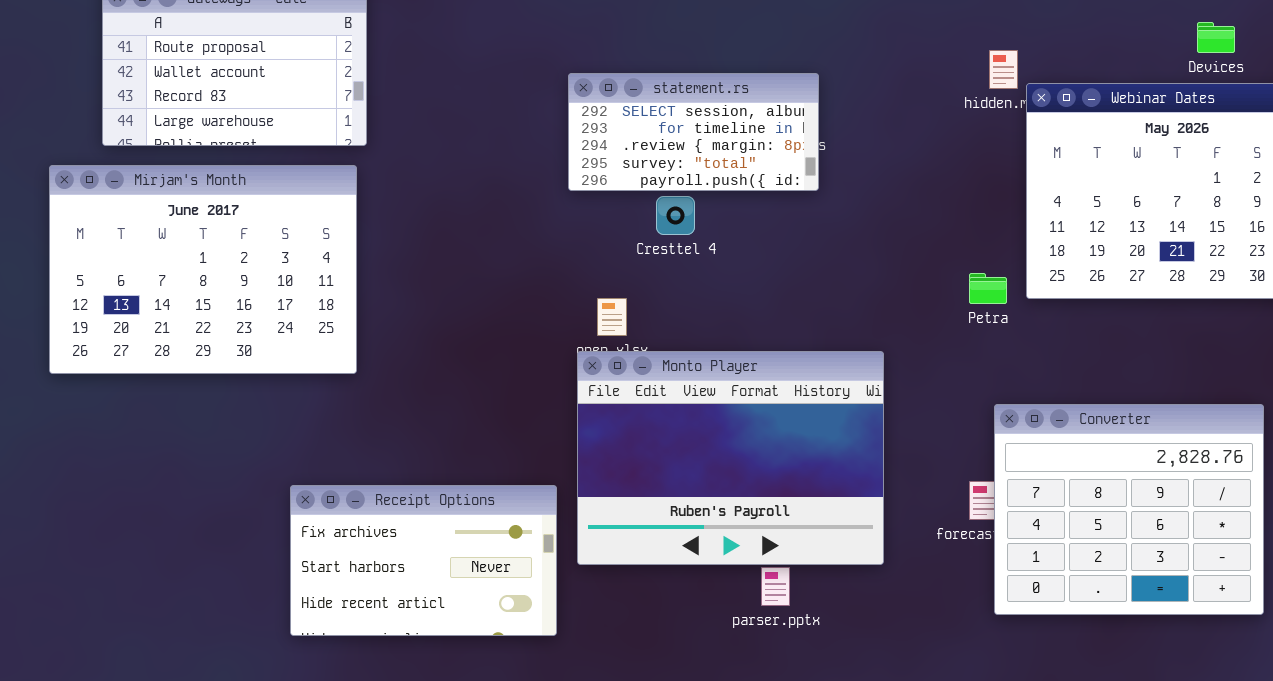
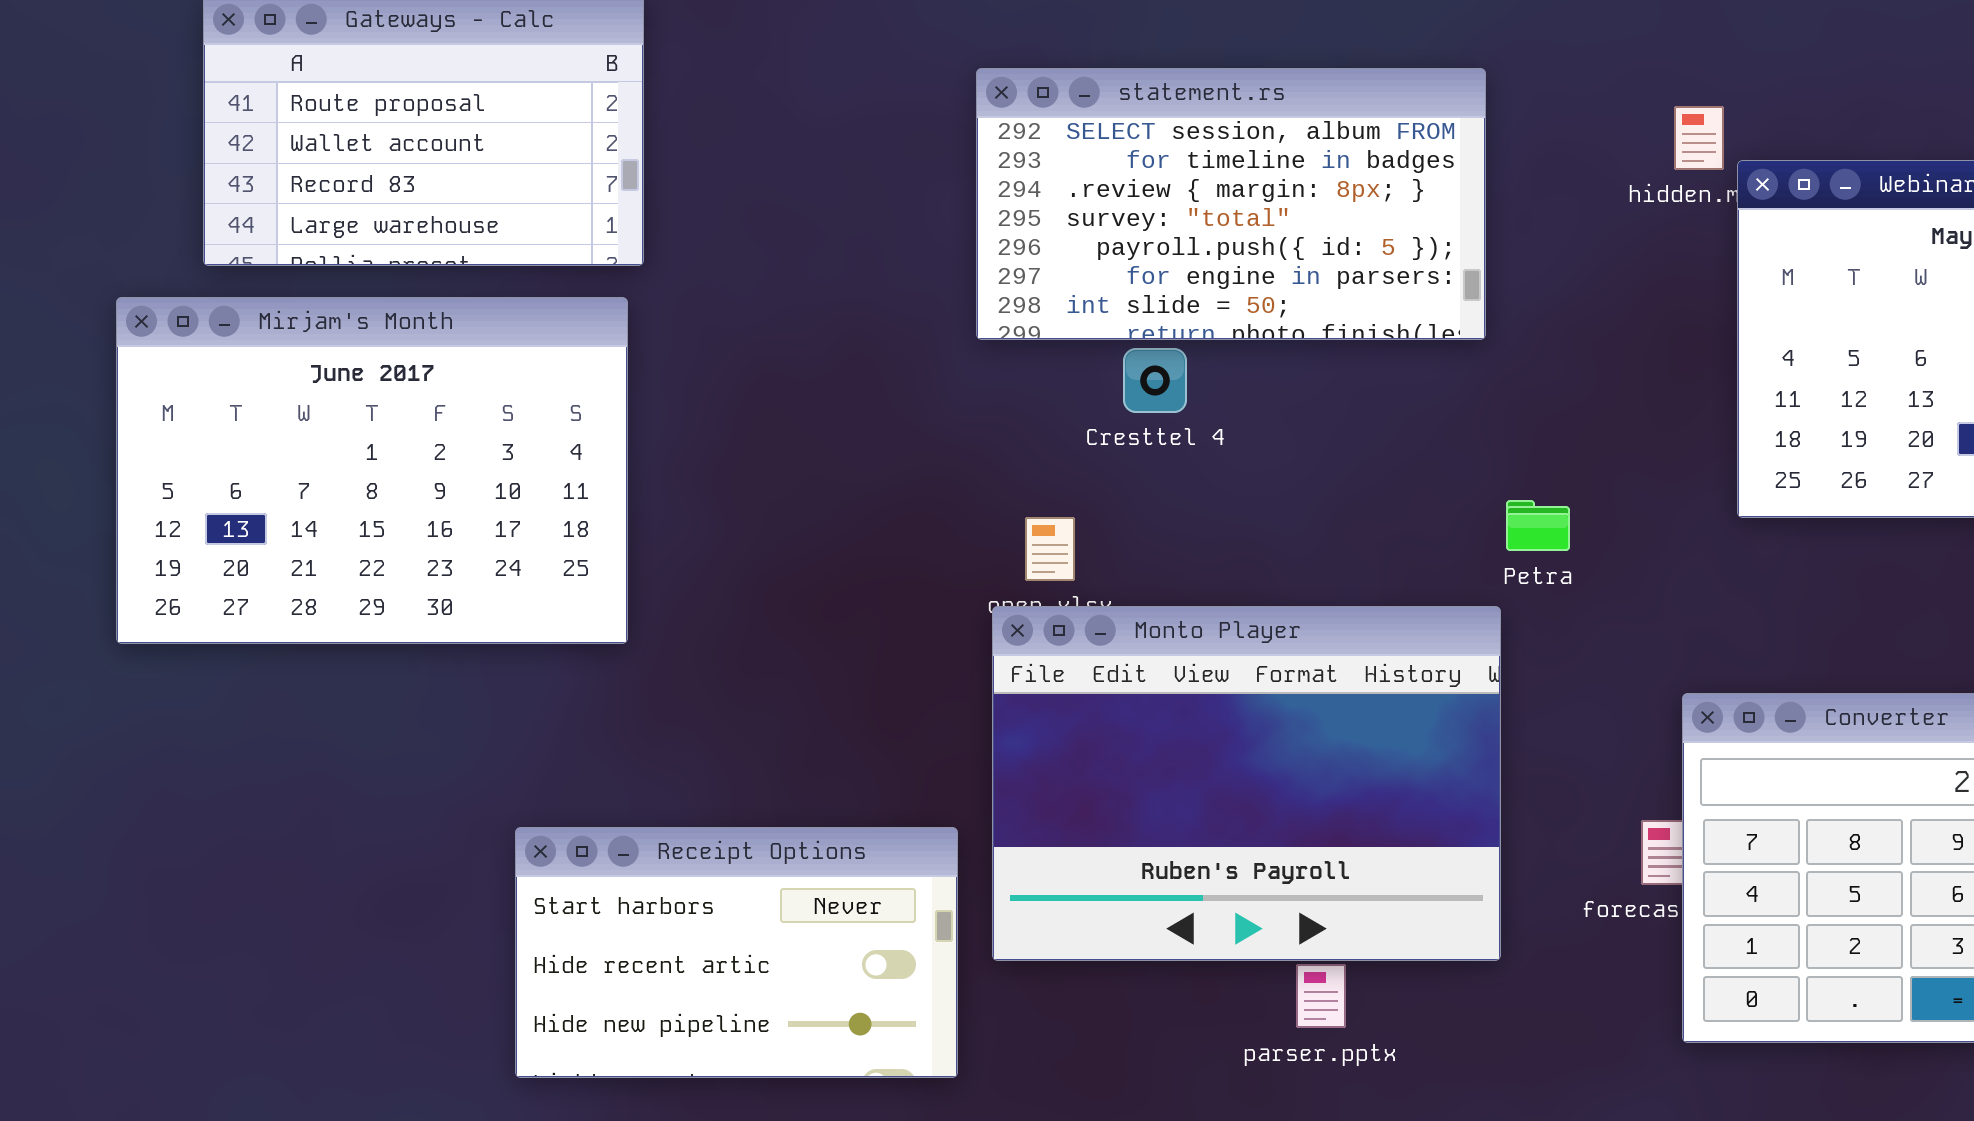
statement.rs: [568,73,819,191] -> [976,68,1486,340], resized
Petra: [969,273,1007,304] -> [1506,500,1570,551], moved
Receipt Options: [290,485,557,636] -> [515,827,958,1078], scrolled down 1 row

